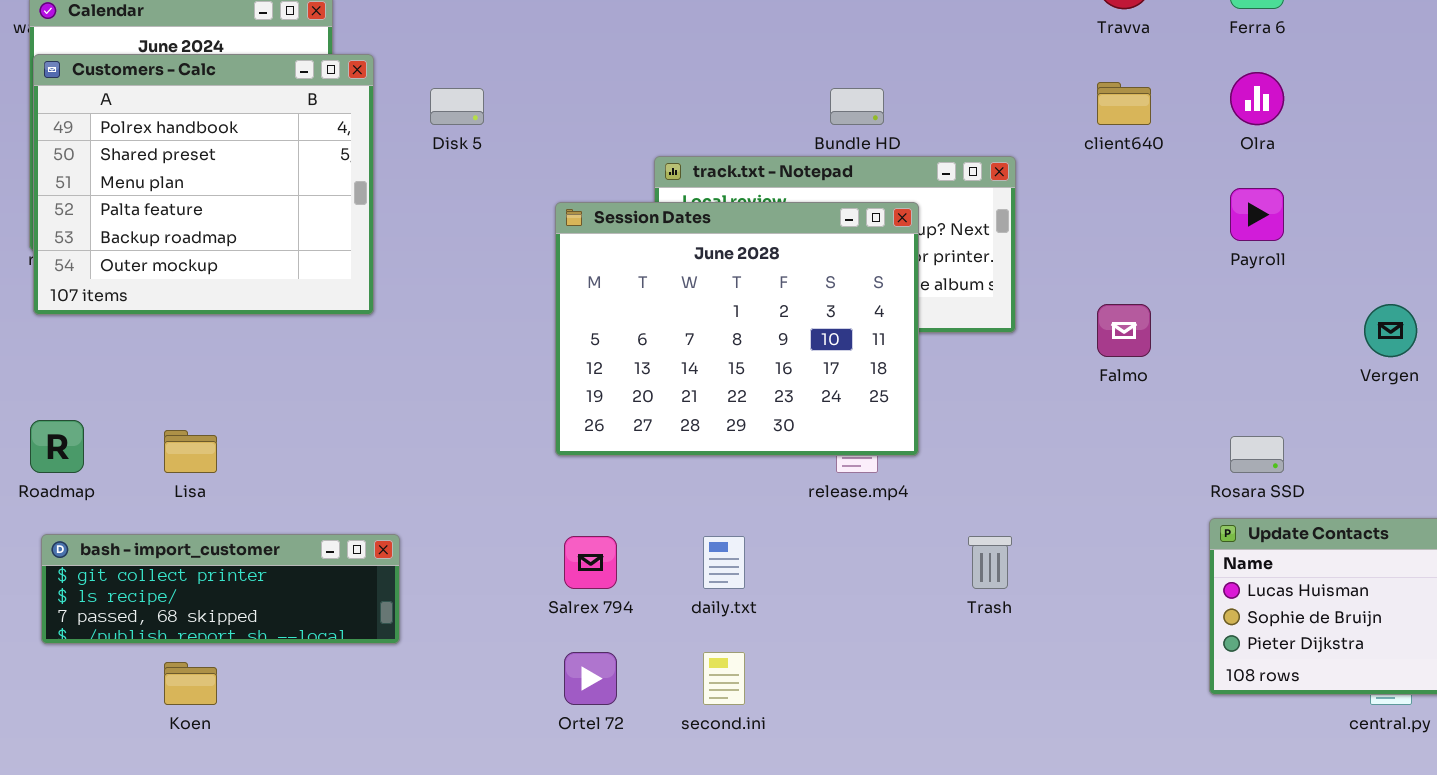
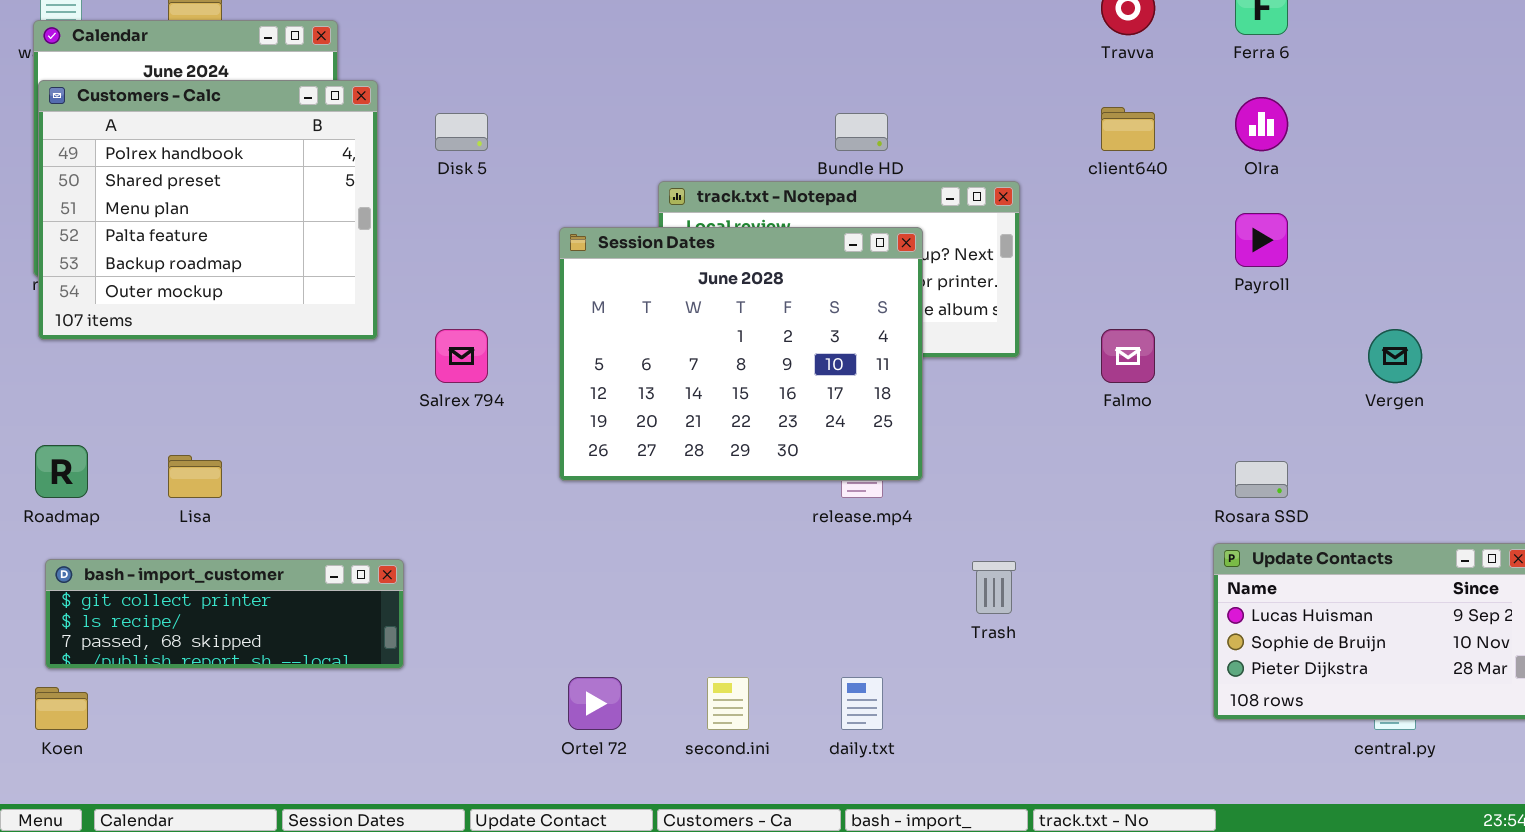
Salrex 794: [564,536,617,589] -> [435,329,488,383], moved
daily.txt: [703,536,745,589] -> [841,677,883,730], moved
Koen: [164,662,217,705] -> [35,687,88,730], moved

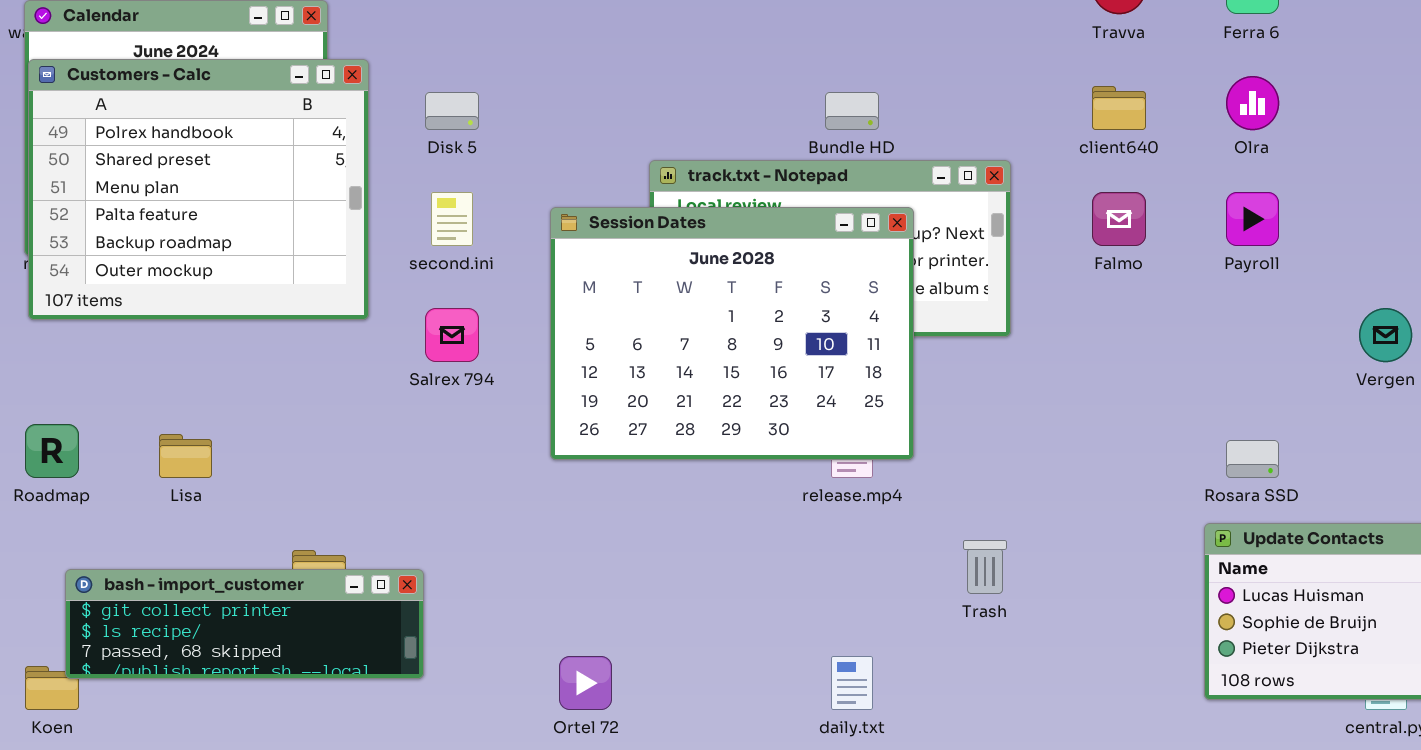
Falmo: [1101,329,1155,383] -> [1092,192,1146,246], moved
bash - import_customer: [45,559,404,669] -> [65,569,424,679], moved
second.ini: [707,677,749,730] -> [431,192,473,246], moved

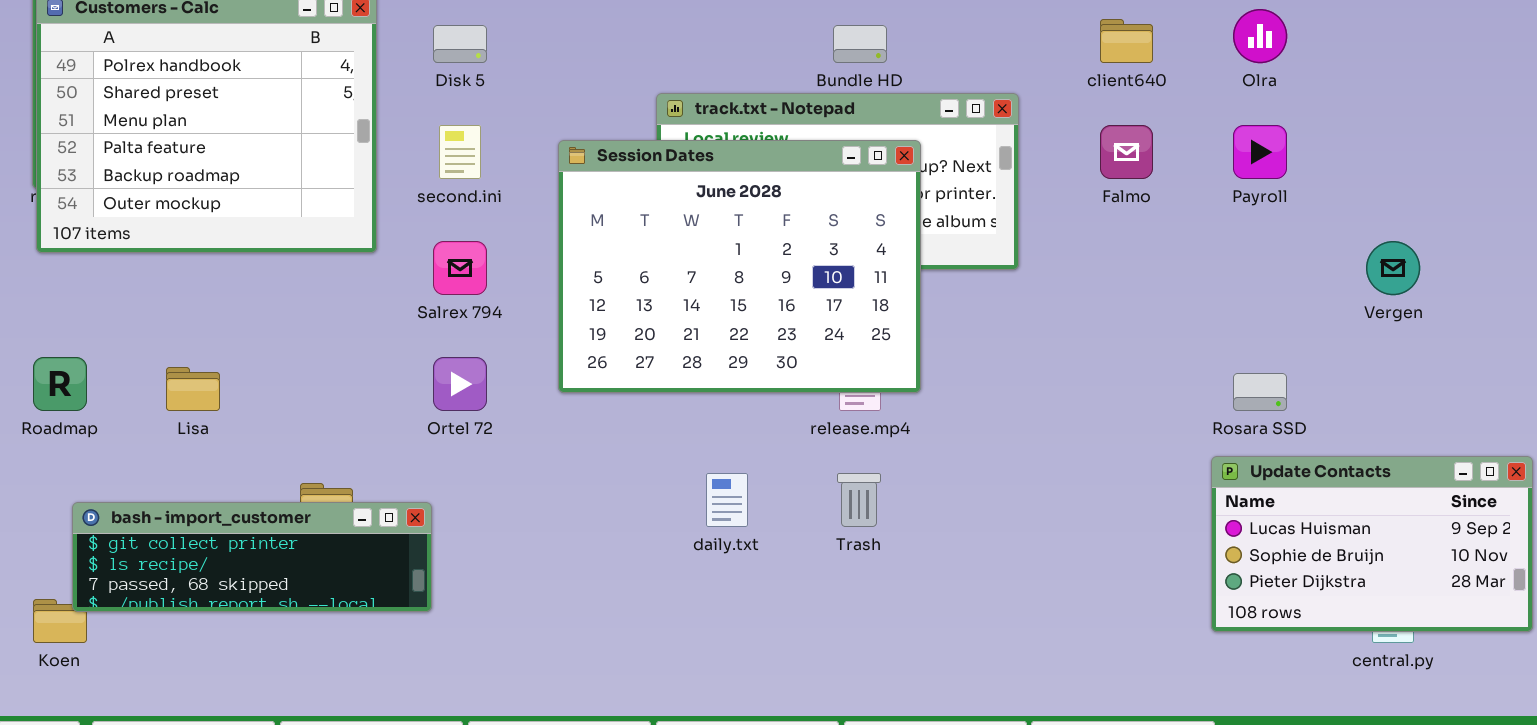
Trash: [963,540,1007,594] -> [837,473,881,527], moved
Ortel 72: [559,656,612,710] -> [433,357,487,411], moved
daily.txt: [831,656,873,710] -> [706,473,748,527], moved

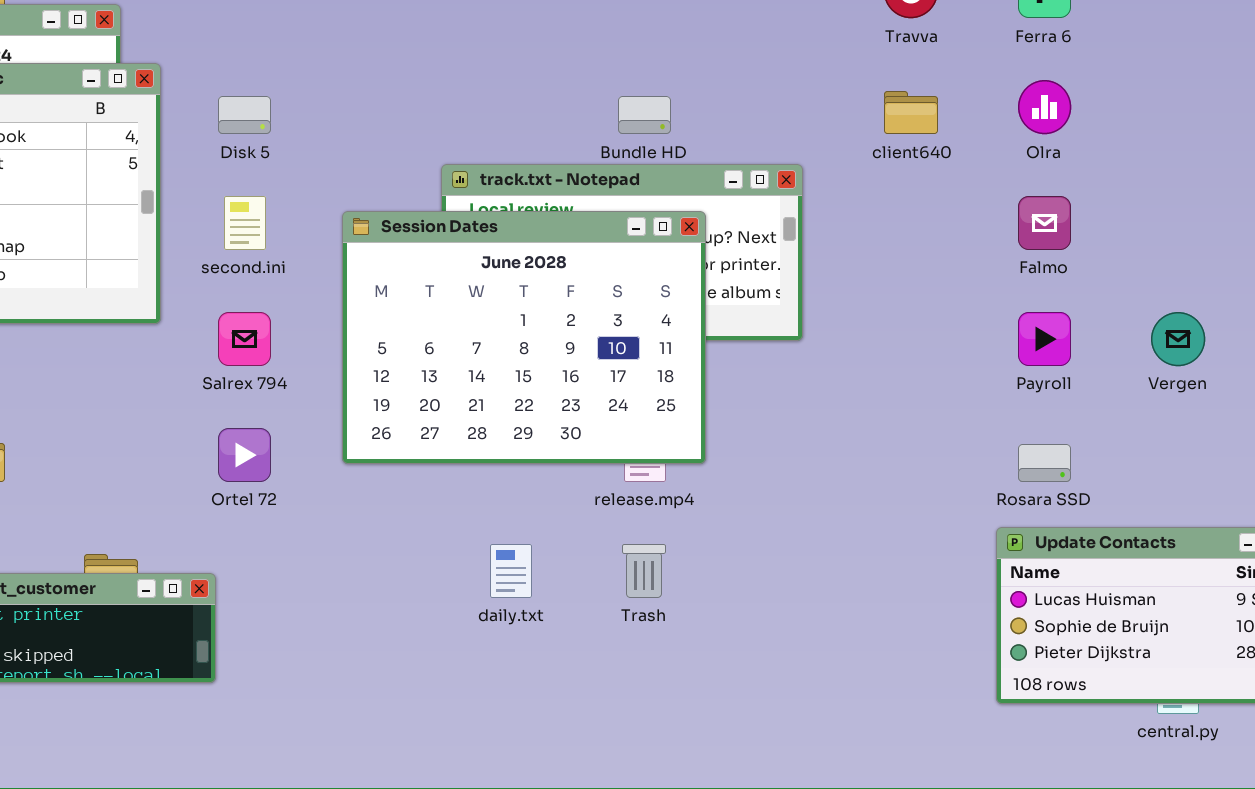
Falmo: [1100,125,1153,179] -> [1018,196,1071,250], moved
Payroll: [1233,125,1287,179] -> [1018,312,1071,366], moved

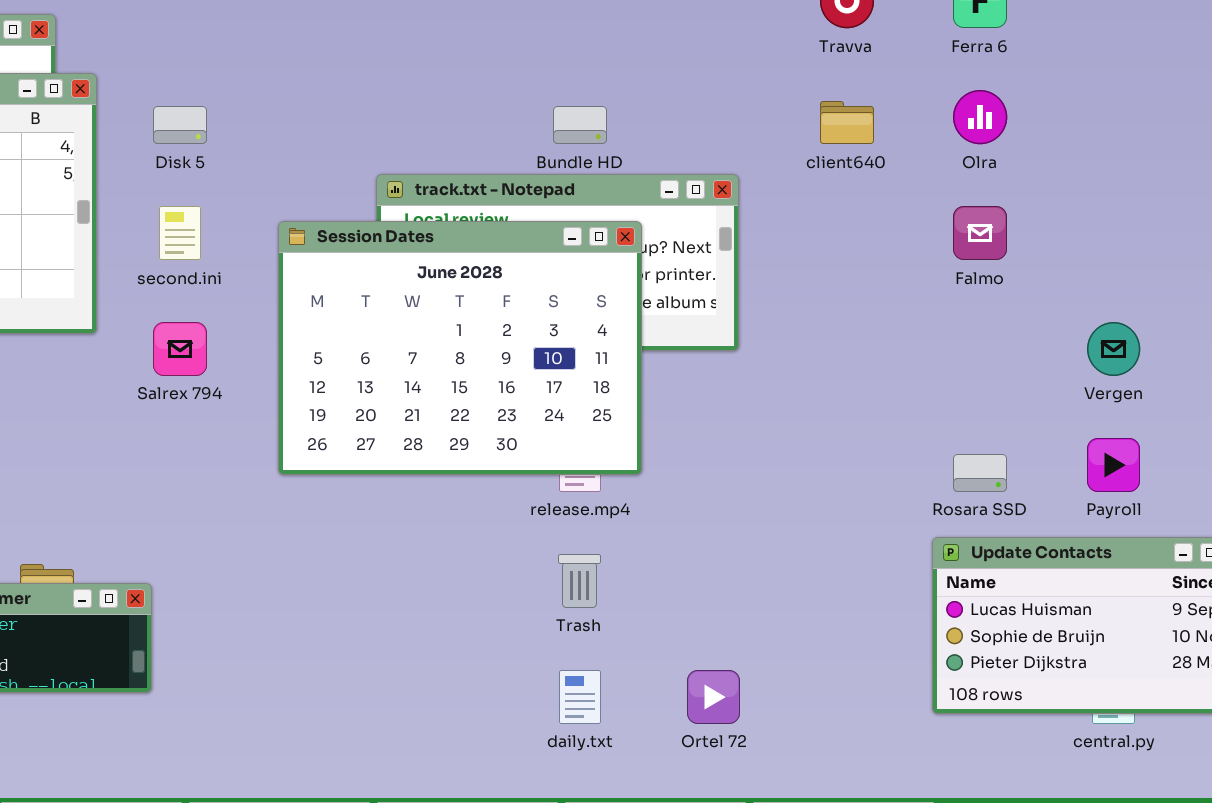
Payroll: [1018,312,1071,366] -> [1087,438,1140,492], moved
Ortel 72: [218,428,271,482] -> [687,670,740,724], moved
daily.txt: [490,544,532,598] -> [559,670,601,724], moved

